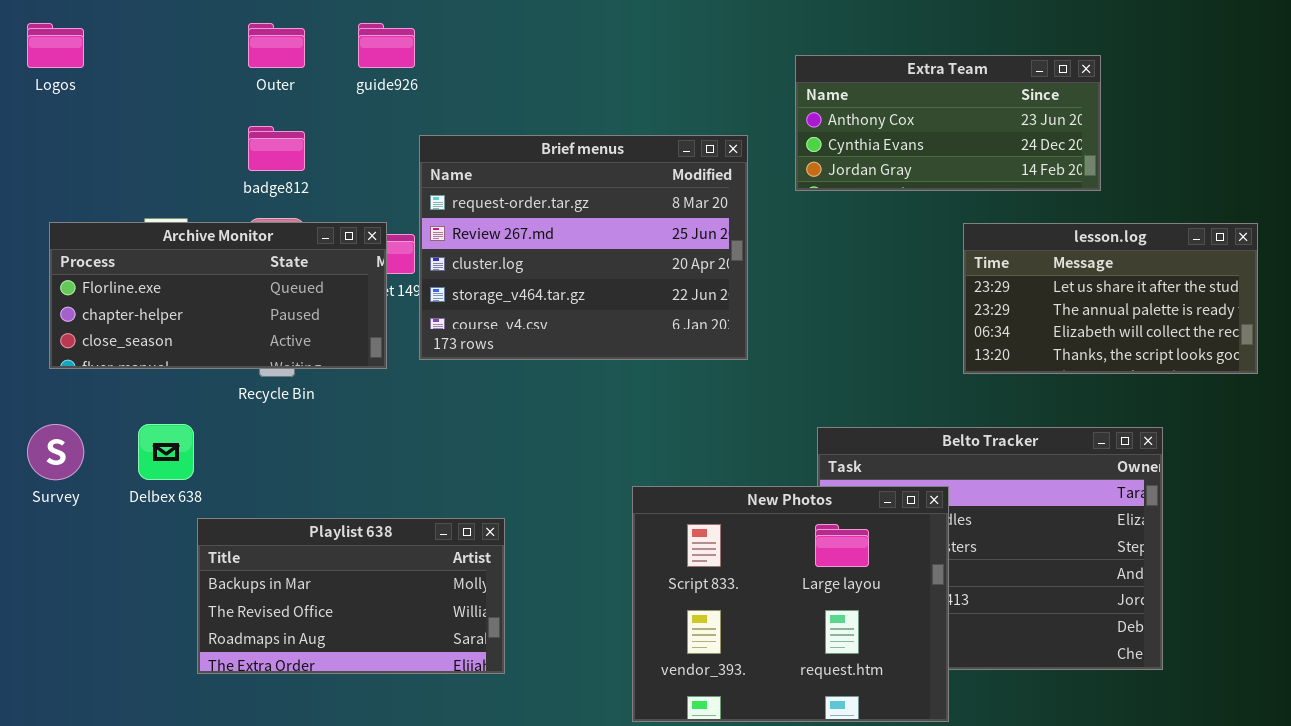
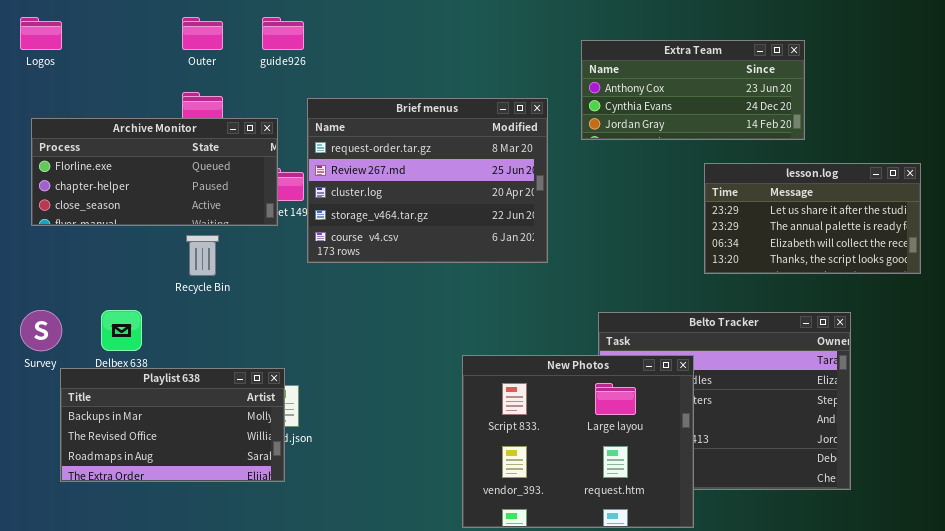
Archive Monitor: [49,222,387,369] -> [31,118,278,226], moved
Playlist 638: [197,518,505,674] -> [60,368,285,482], moved

